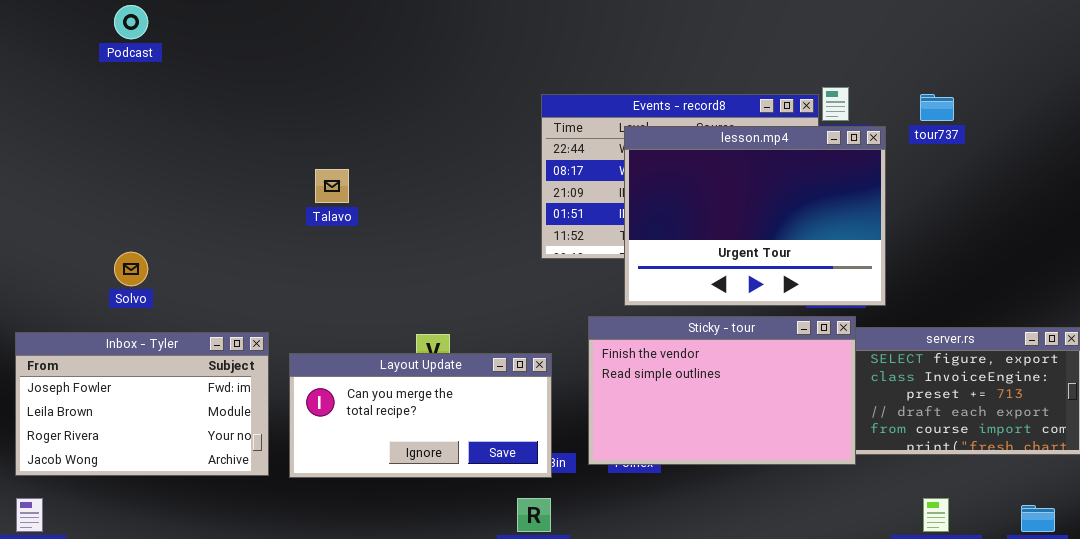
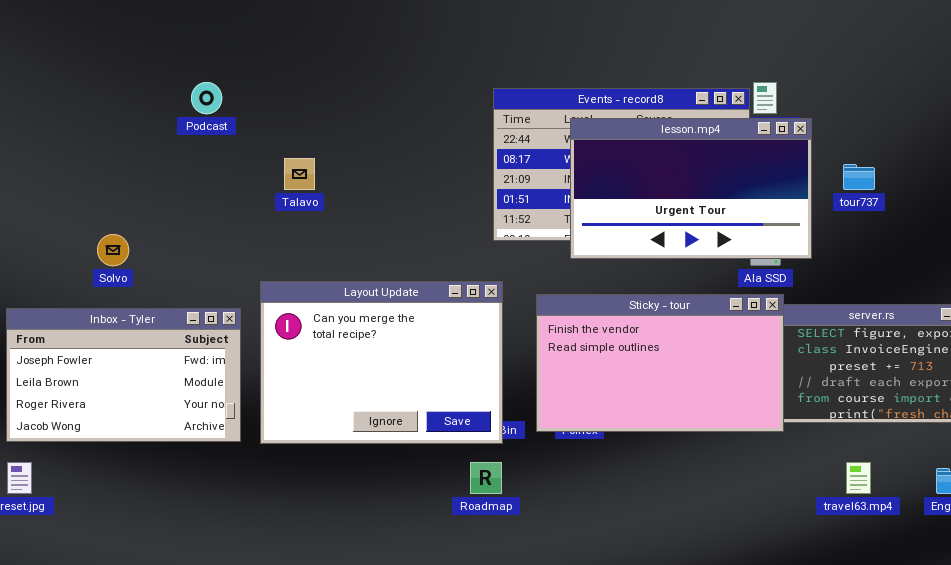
Podcast: [114,5,148,39] -> [191,82,222,114], moved
tour737: [920,94,954,121] -> [843,164,875,190], moved
lesson.mp4: [624,126,886,306] -> [570,118,812,259], resized
Layout Update: [289,353,552,478] -> [260,281,503,444], resized

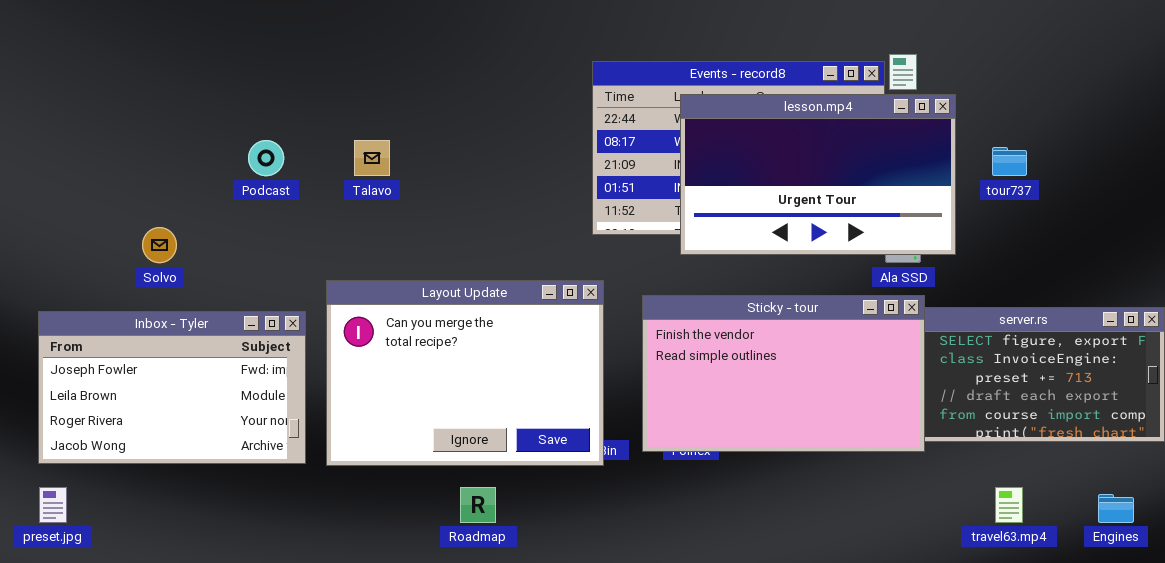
Podcast: [191,82,222,114] -> [248,140,284,176], moved
Roadmap: [470,462,502,494] -> [460,487,496,523], moved

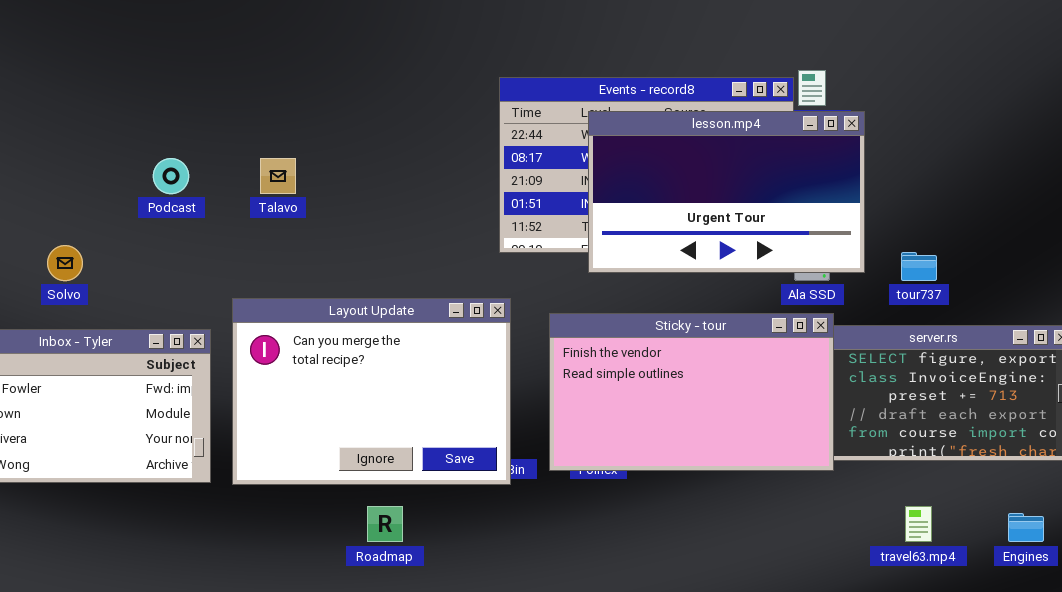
tour737: [992,147,1027,176] -> [901,252,937,281], moved

